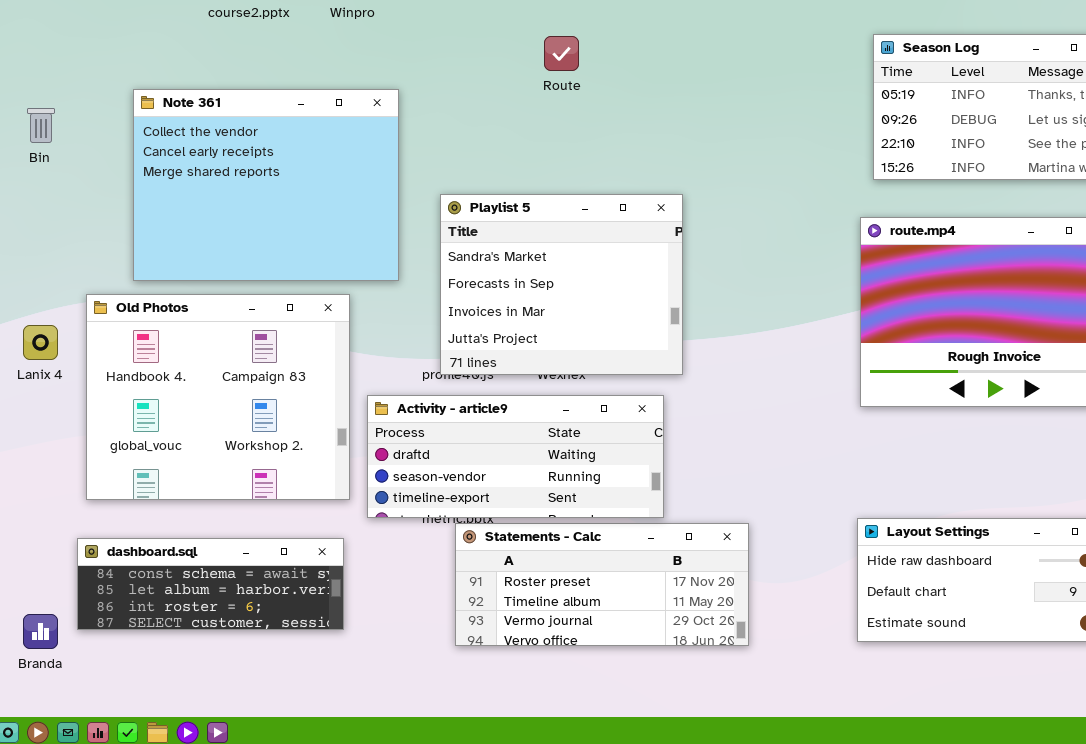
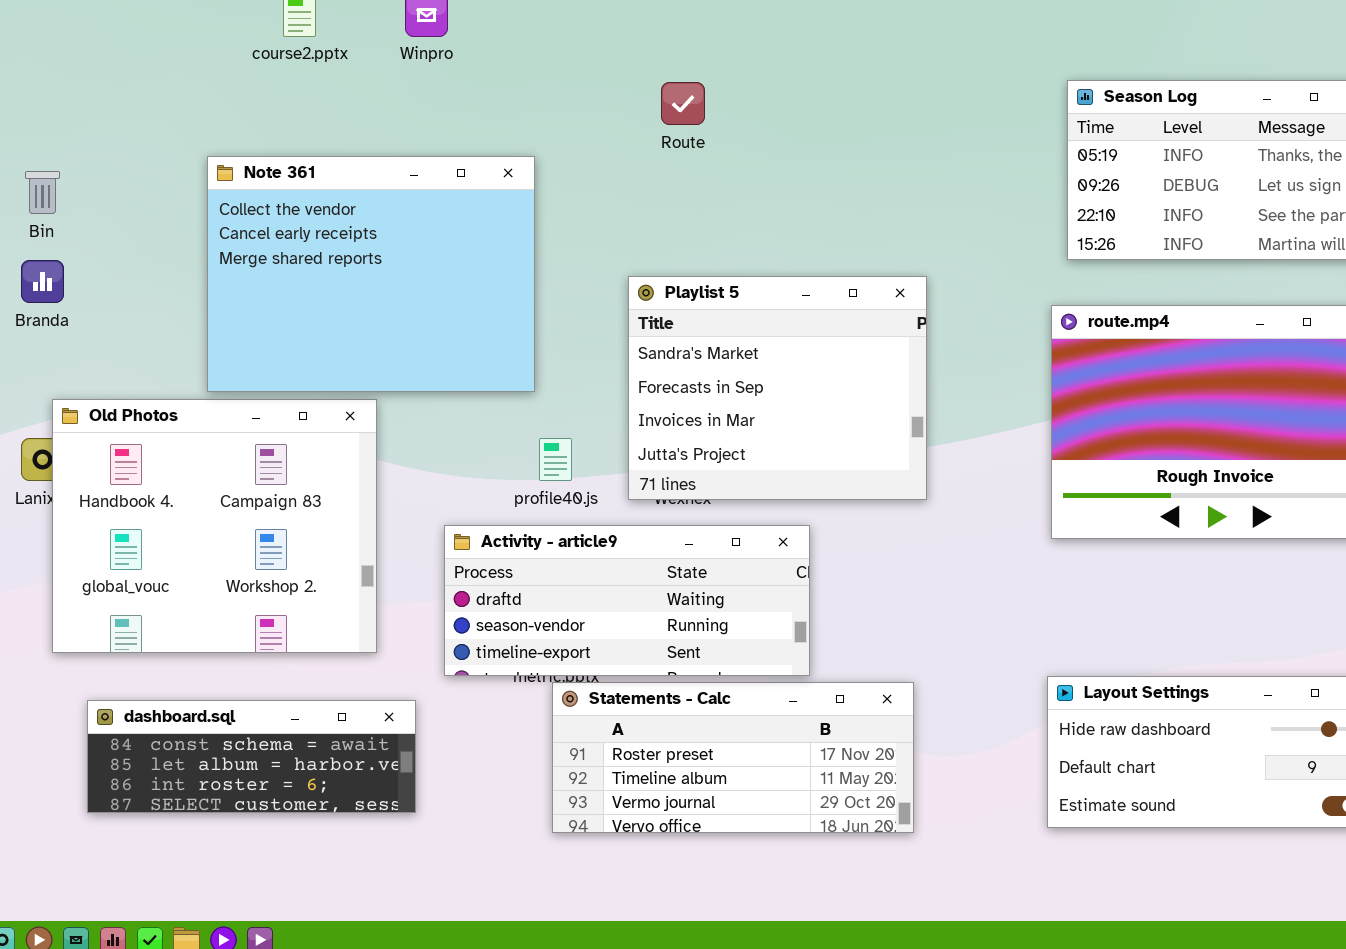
Note 361: [133,89,399,281] -> [207,156,535,392], moved
Playlist 5: [440,194,683,375] -> [628,276,927,500], moved
Old Photos: [86,294,350,500] -> [52,399,377,653], moved
Branda: [23,614,58,649] -> [21,260,64,303], moved

